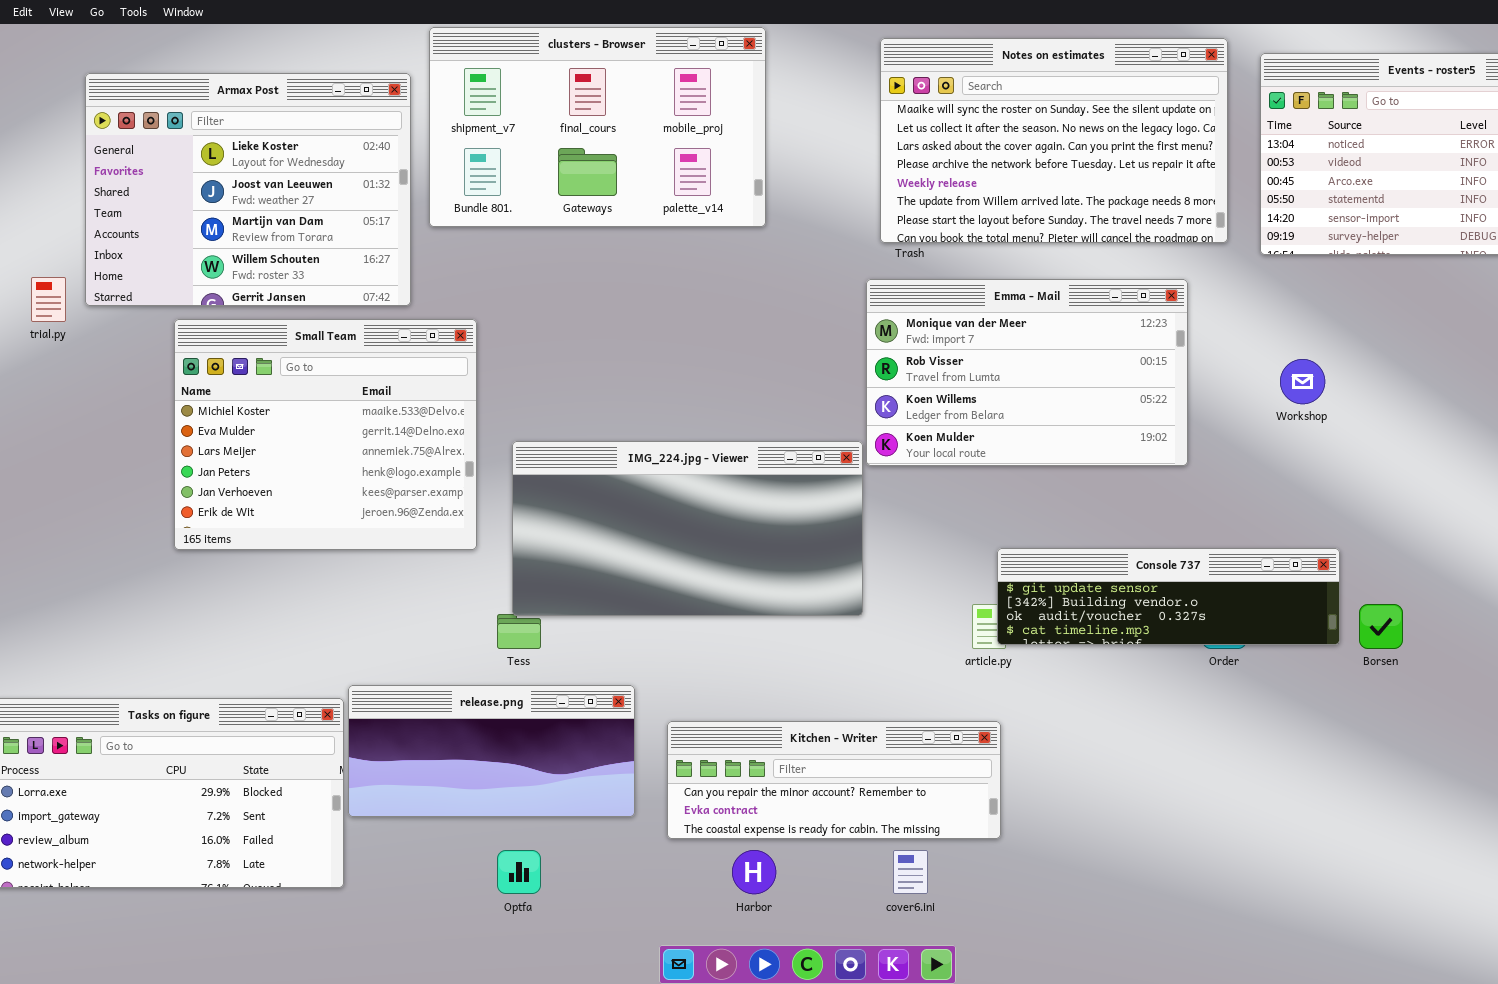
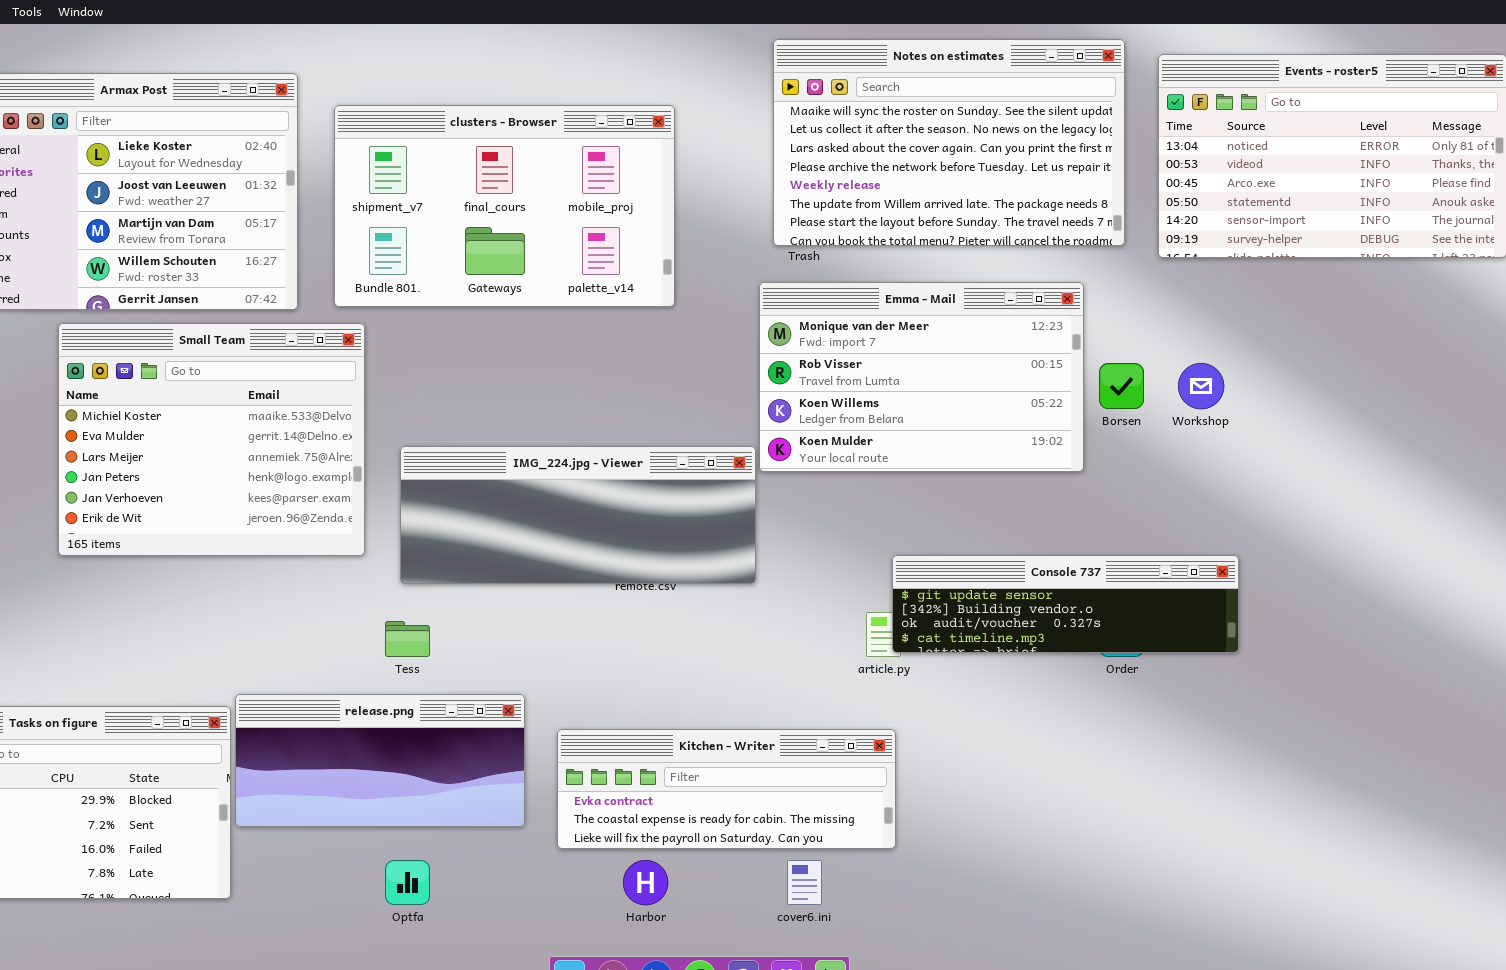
clusters - Browser: [429,27,766,227] -> [334,105,675,307], moved
IMG_224.jpg - Viewer: [512,441,863,616] -> [400,446,756,584], resized
Borsen: [1359,604,1403,649] -> [1099,363,1144,409], moved
Kitchen - Writer: [667,721,1001,839] -> [557,729,896,849], scrolled down 1 row

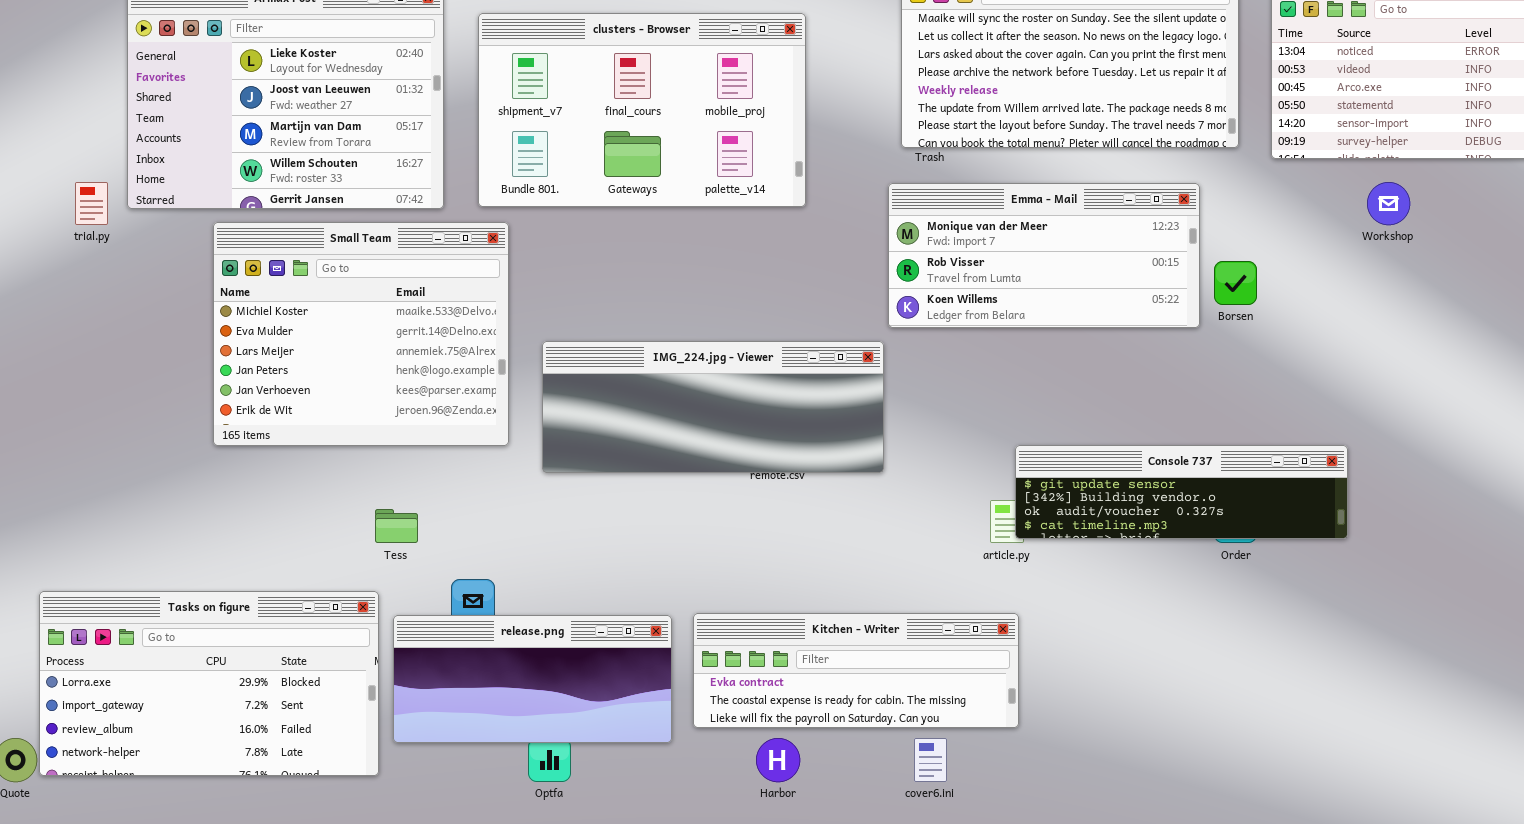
Emma - Mail: [759,282,1084,472] -> [888,183,1200,328], resized
Workshop: [1178,363,1224,409] -> [1367,182,1410,225], moved
Tess: [385,621,430,657] -> [375,509,418,543], moved
release.png: [235,694,525,827] -> [393,615,672,743], moved

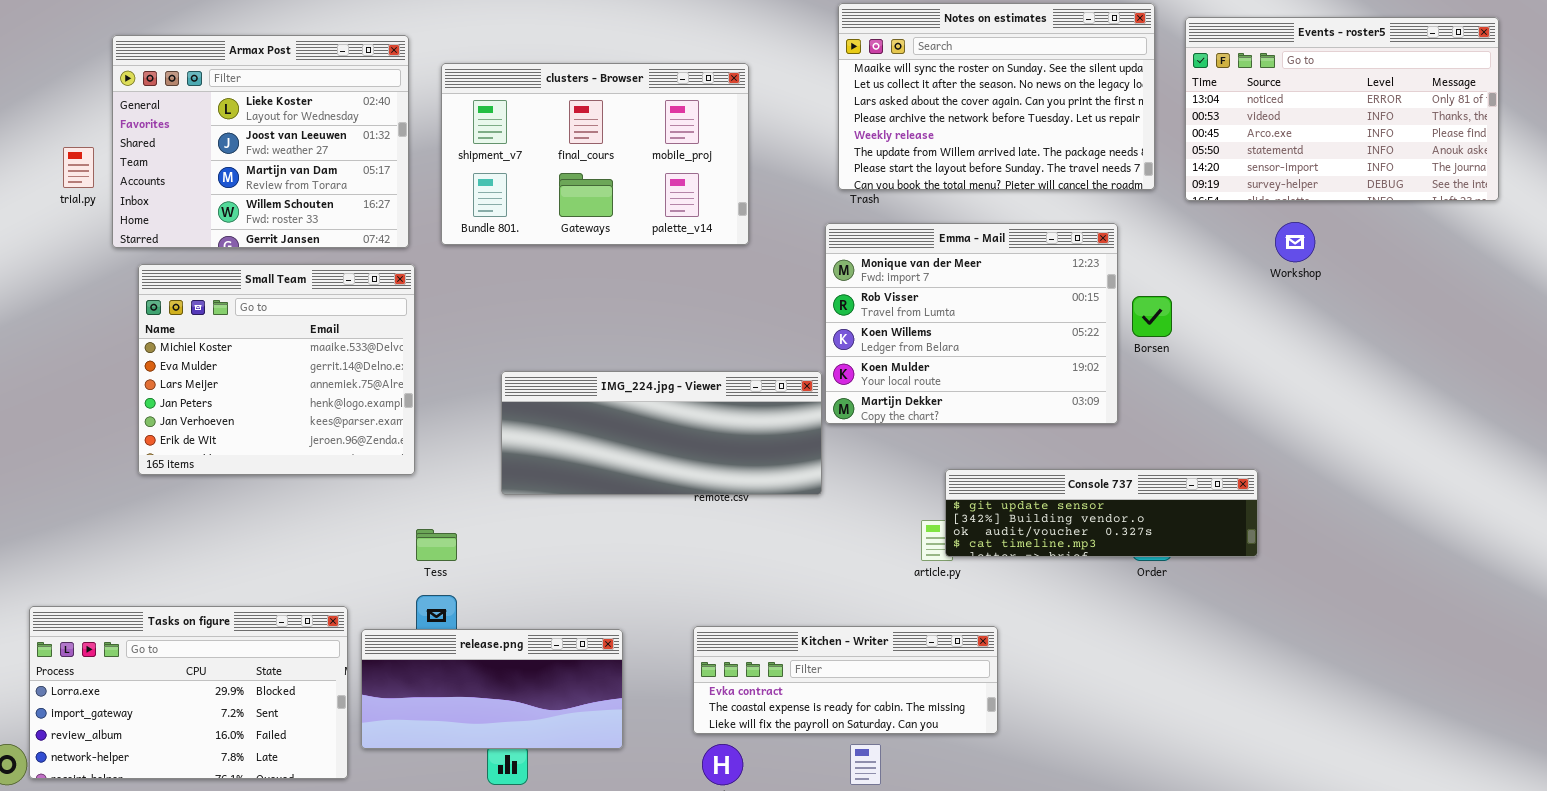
trial.py: [75,182,108,225] -> [63,147,94,188], moved
Emma - Mail: [888,183,1200,328] -> [825,223,1118,424], resized
Small Team: [213,222,509,446] -> [138,264,415,475], moved
Tess: [375,509,418,543] -> [416,529,457,561], moved
Kitchen - Writer: [693,613,1019,728] -> [693,626,998,734], moved

